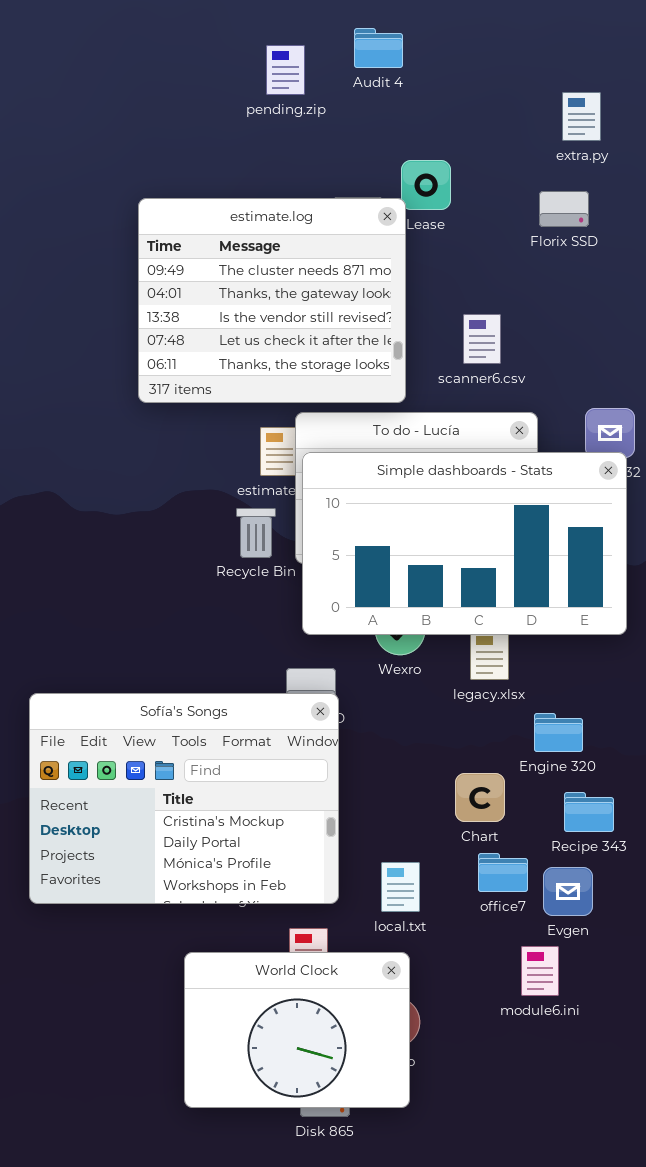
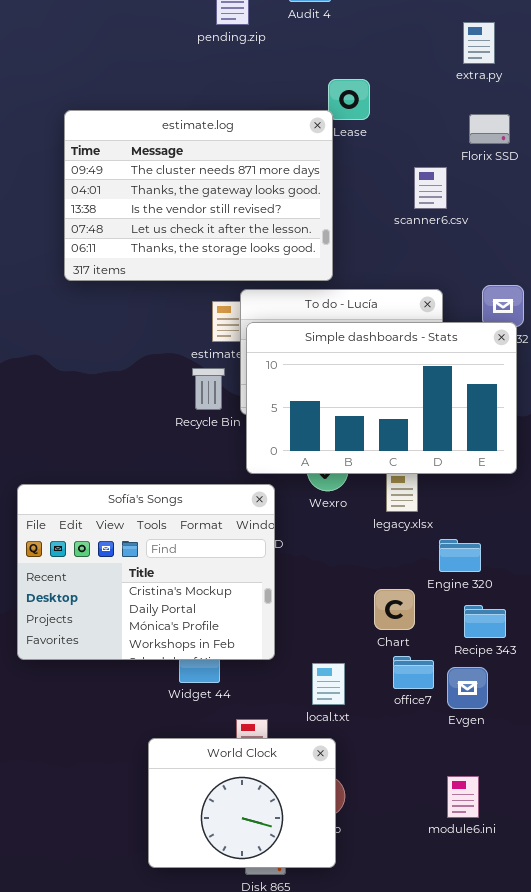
Florix SSD: [539,191,589,227] -> [469,114,510,144], moved
estimate.log: [138,198,406,403] -> [64,110,333,281], resized
scanner6.csv: [463,314,501,364] -> [414,167,447,209], moved
Sofía's Songs: [29,693,339,904] -> [17,484,275,660], moved
module6.ini: [521,946,559,996] -> [447,776,479,818], moved

